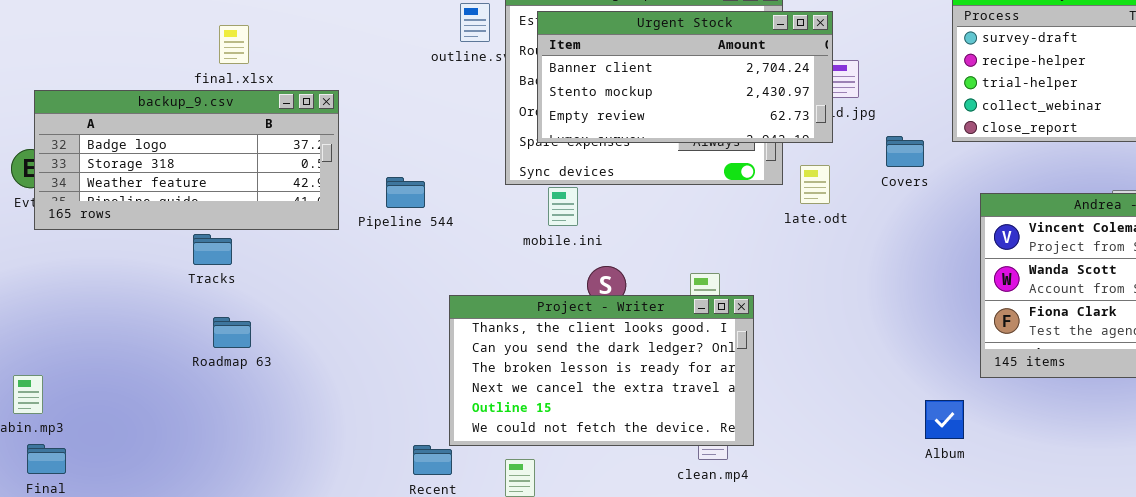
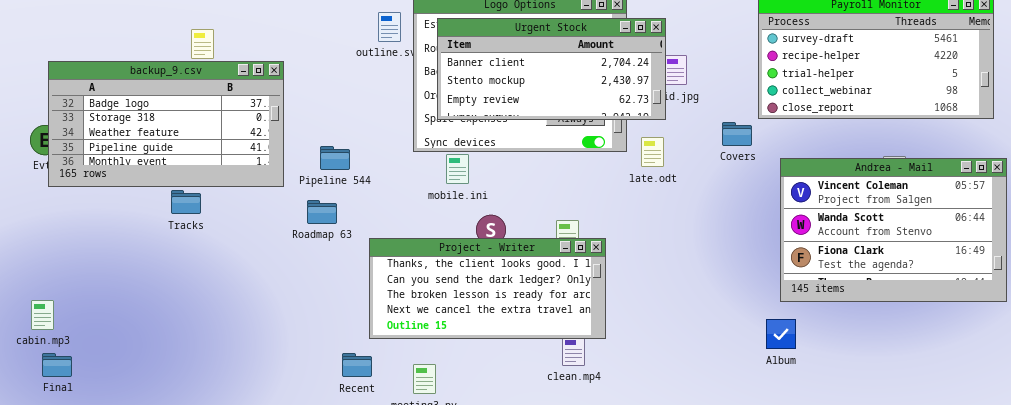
backup_9.csv: [34,90,339,230] -> [48,61,284,187], resized
Covers: [886,136,924,167] -> [722,122,752,146], moved
Project - Writer: [449,295,754,446] -> [369,238,606,339], resized
Roadmap 63: [213,317,251,348] -> [307,200,337,224], moved
Album: [925,400,964,439] -> [766,319,796,349], moved

